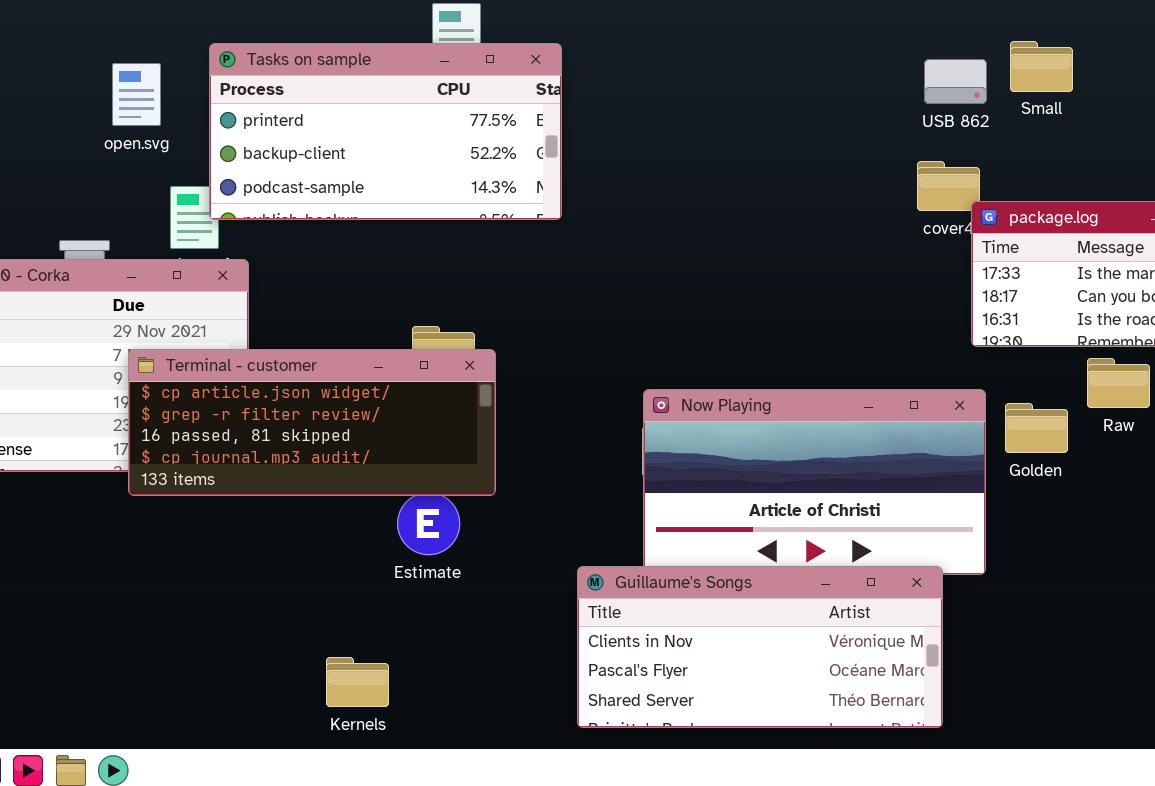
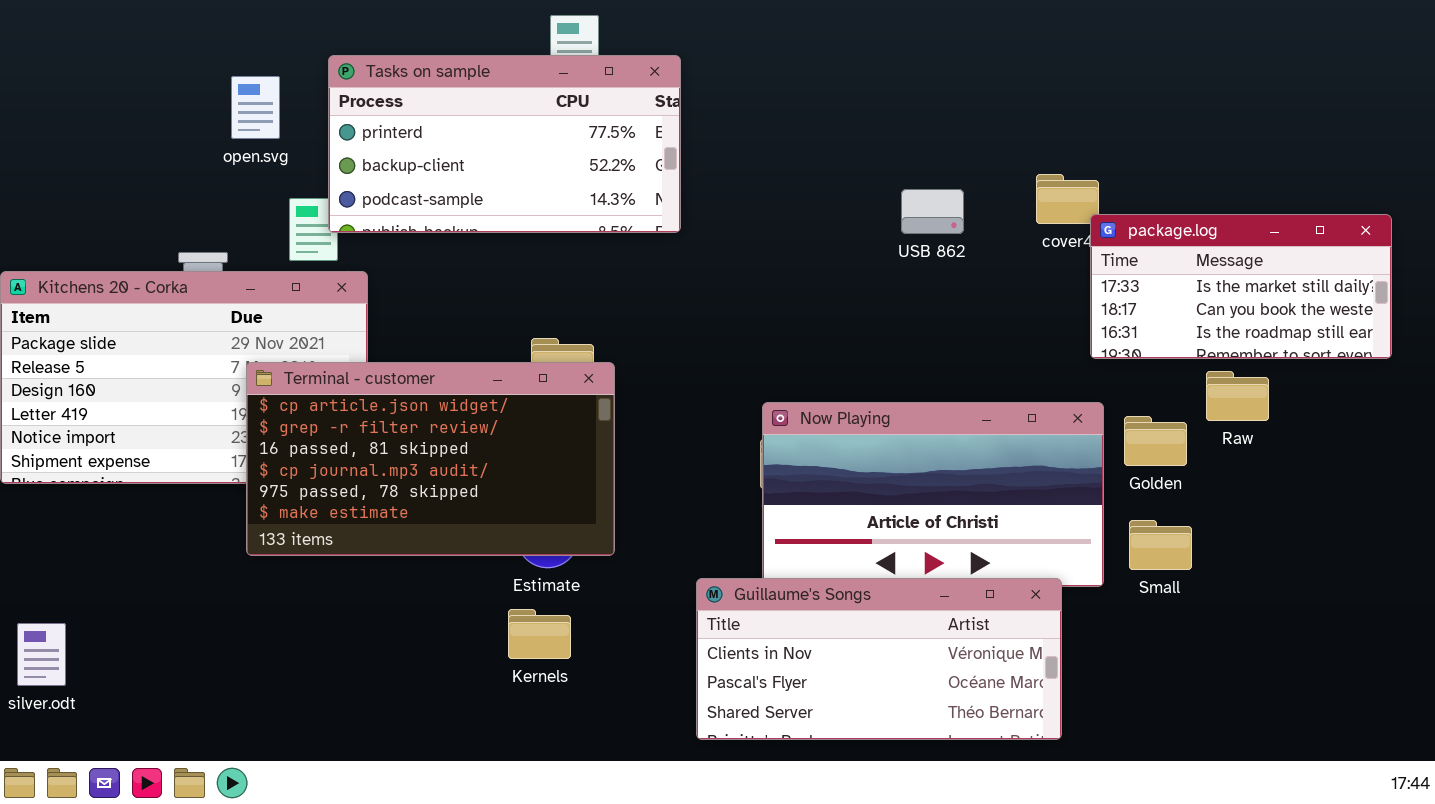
Small: [1010,41,1073,92] -> [1129,520,1192,570], moved
USB 862: [924,59,987,104] -> [901,189,964,234], moved
Terminal - customer: [128,349,496,496] -> [246,362,615,556], resized
Kernels: [326,657,389,707] -> [508,609,571,659], moved

